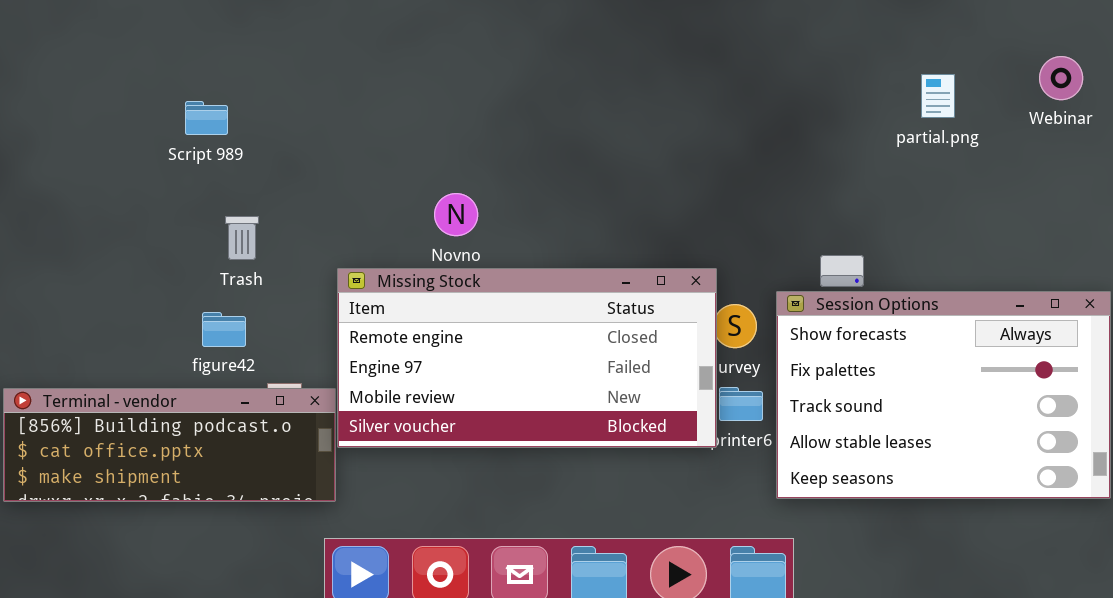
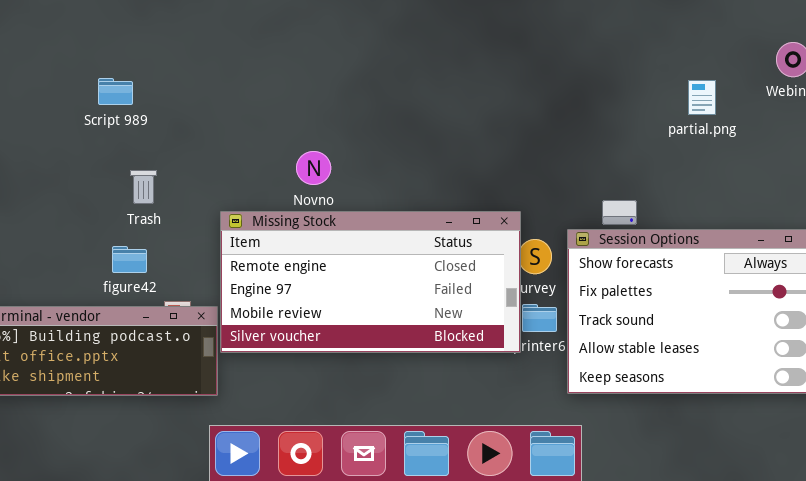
partial.png: [921,74,955,118] -> [688,80,716,115], moved

